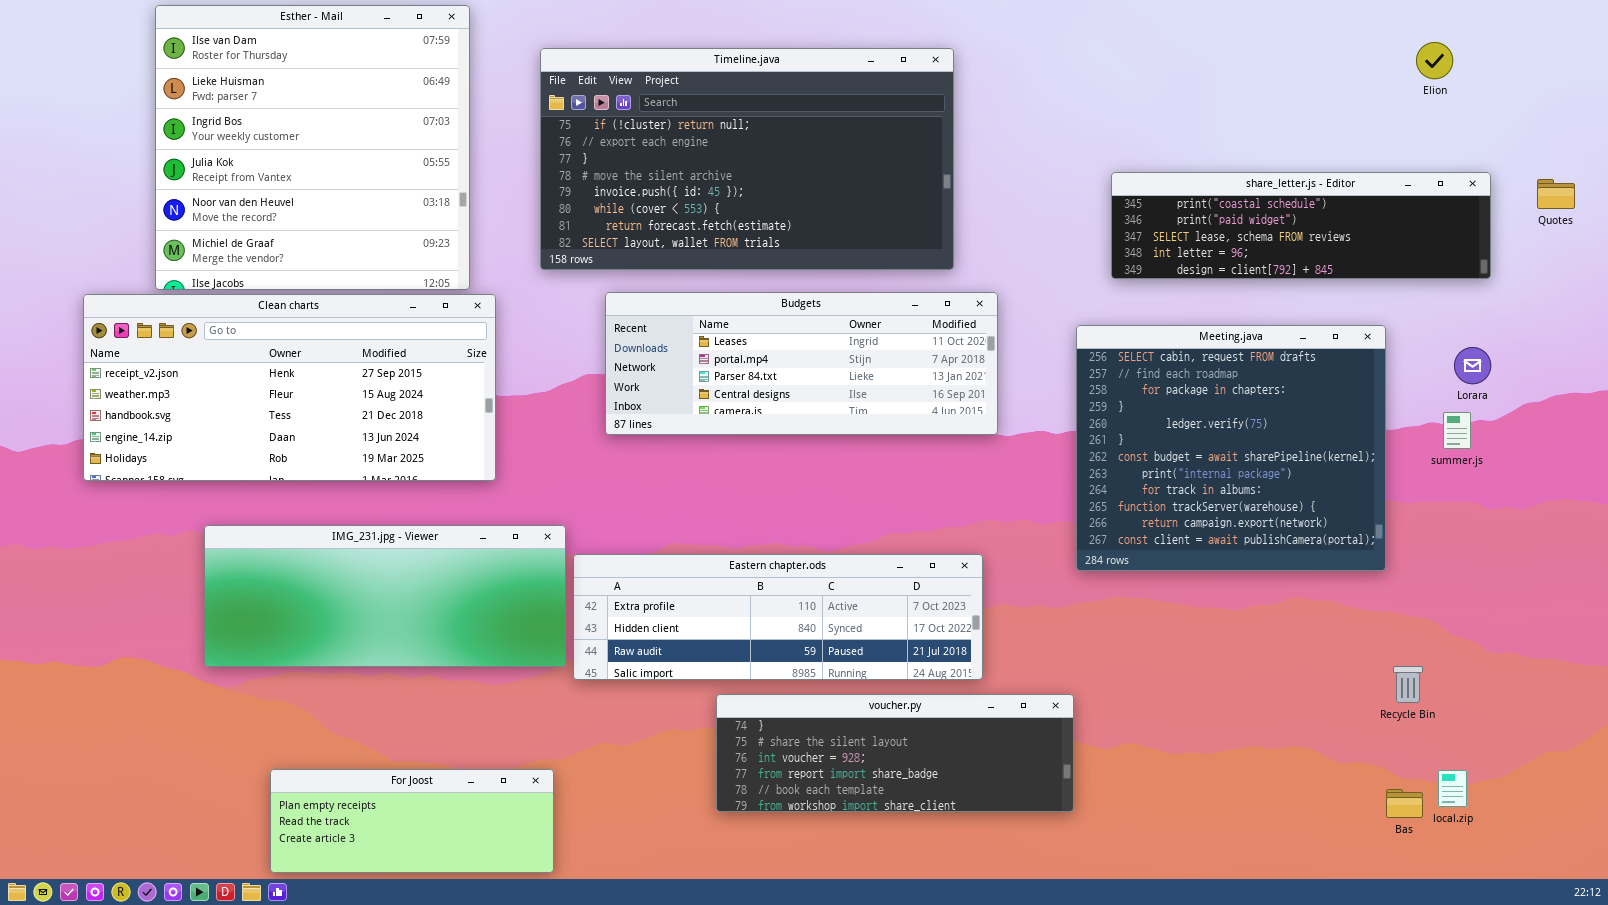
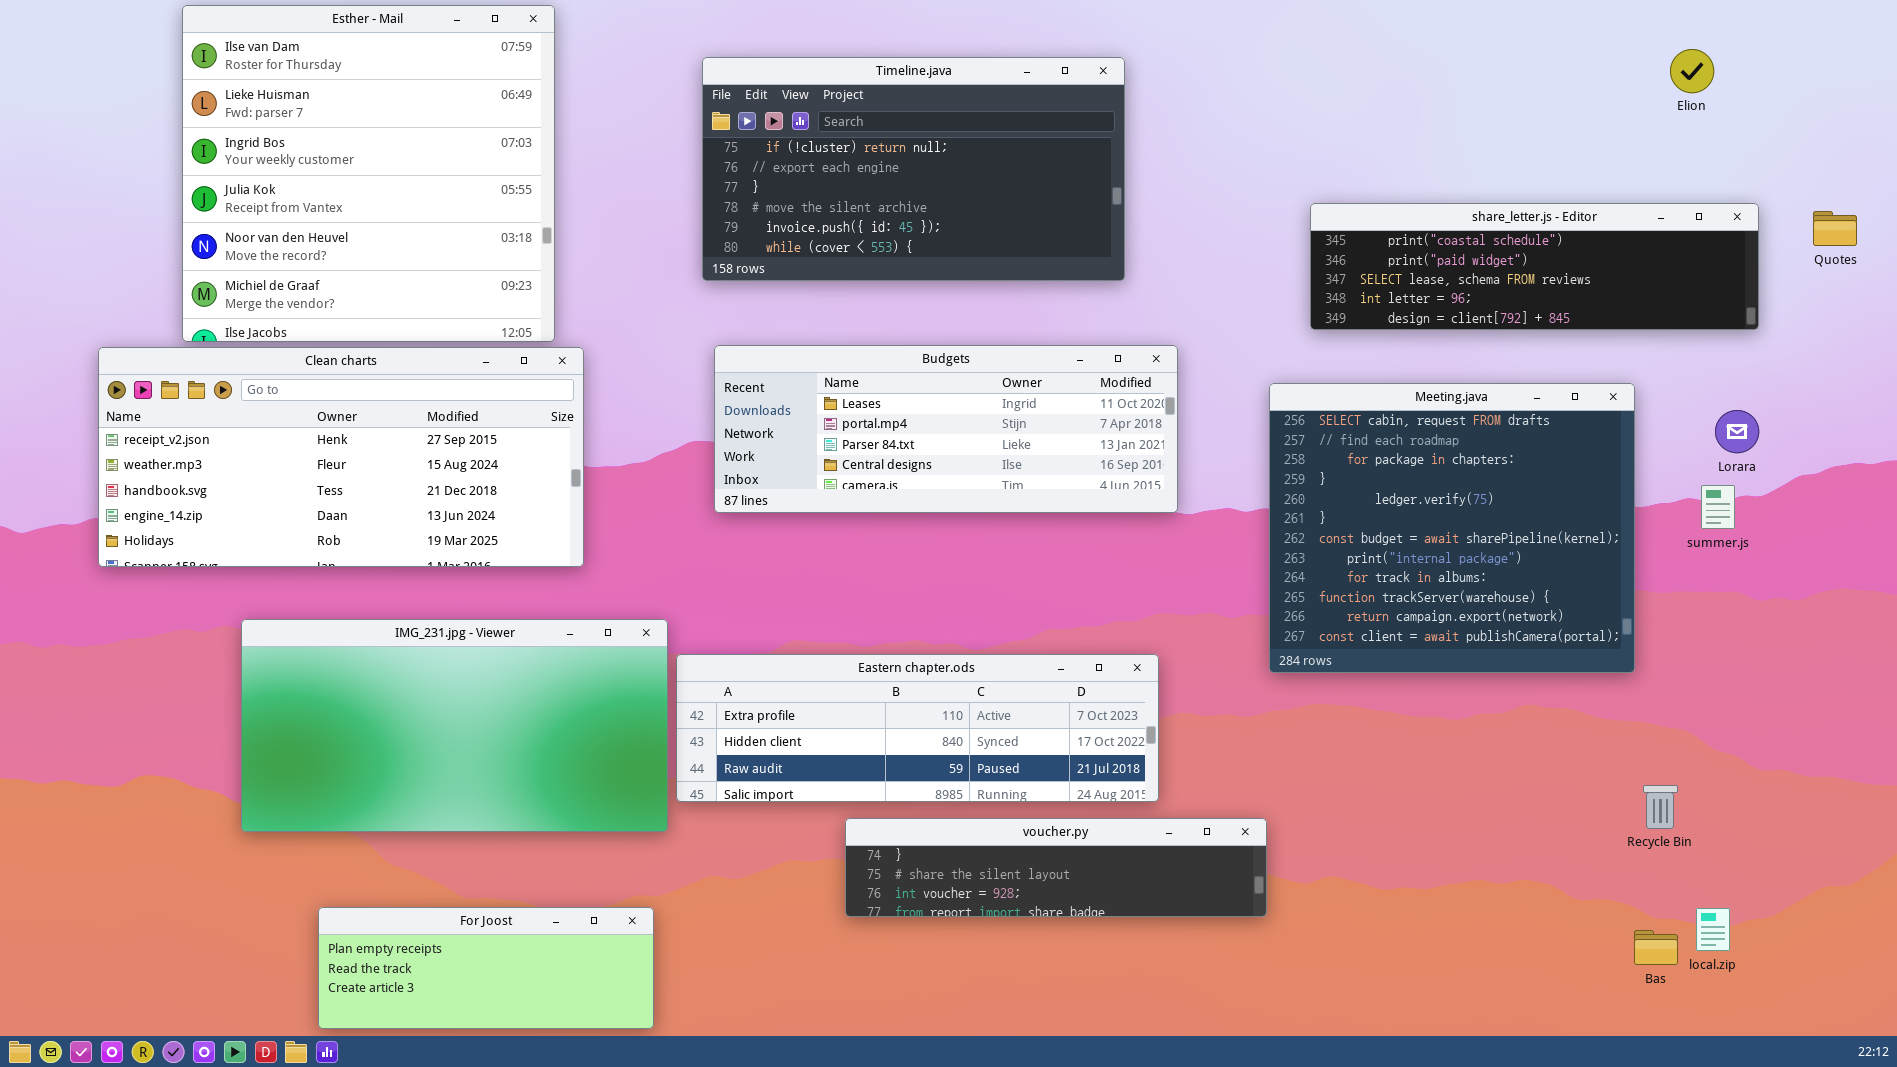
Timeline.java: [540,48,954,270] -> [702,57,1125,281], resized
IMG_231.jpg - Viewer: [204,525,566,667] -> [241,619,668,832], resized
voucher.py: [716,694,1074,812] -> [845,818,1267,917], resized

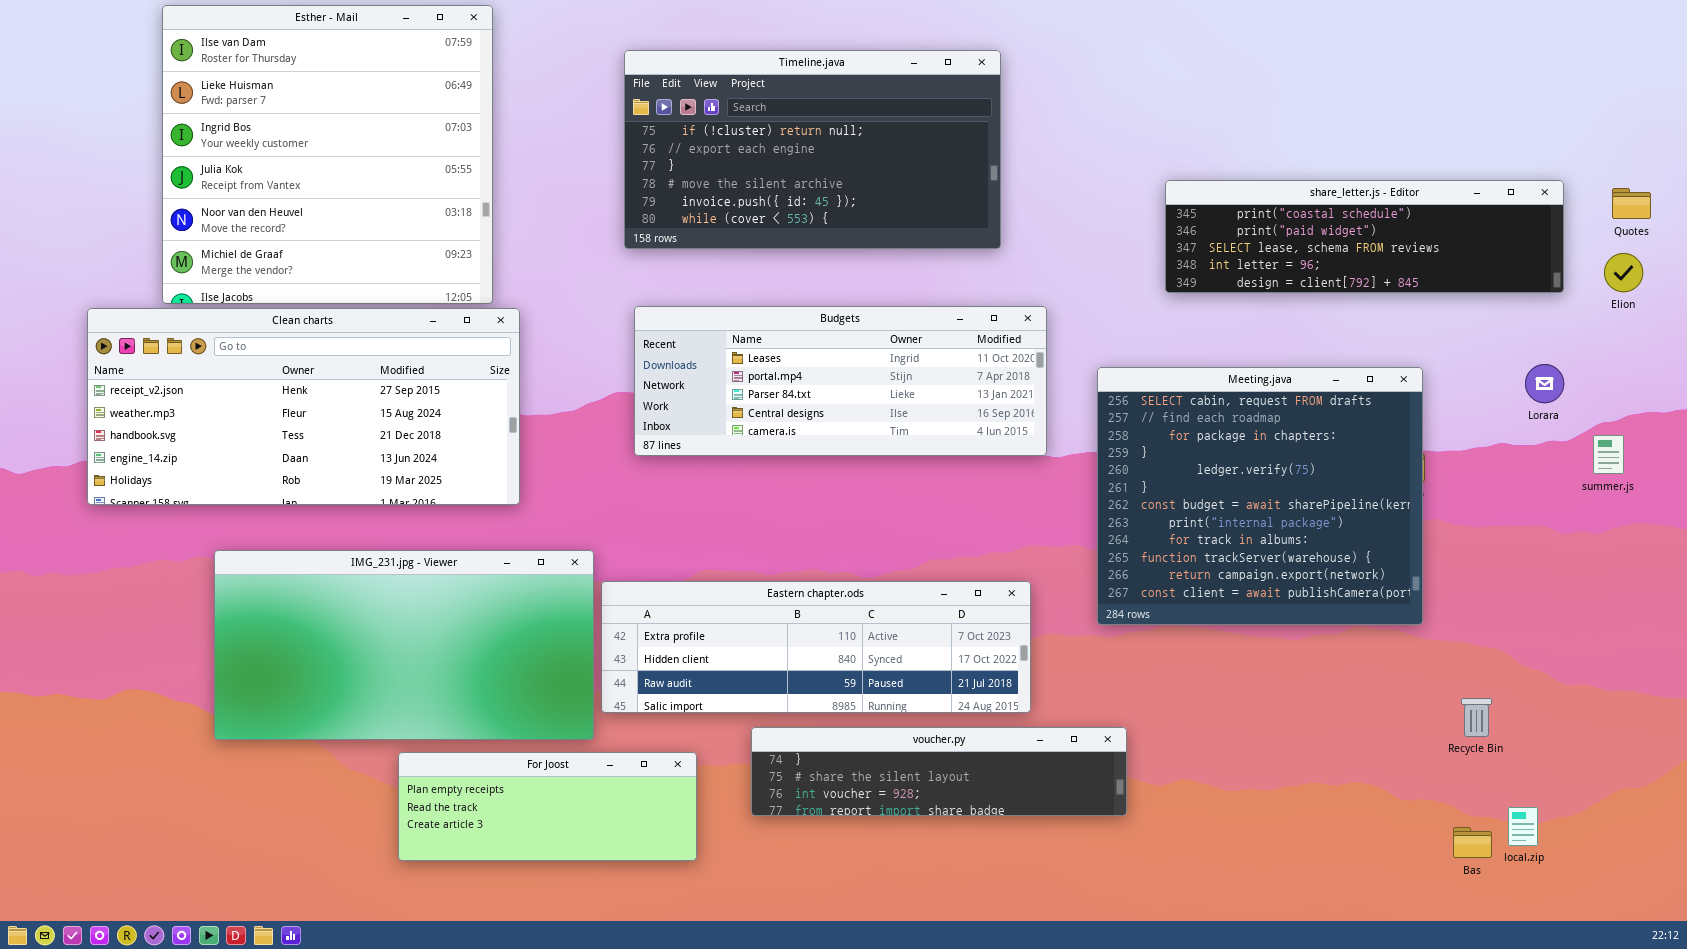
Elion: [1670,49,1714,93] -> [1604,253,1643,292], moved
Meeting.java: [1269,383,1635,673] -> [1097,367,1423,625], moved
summer.js: [1701,485,1735,529] -> [1593,435,1624,474], moved
For Joost: [318,907,654,1029] -> [398,752,697,861], moved

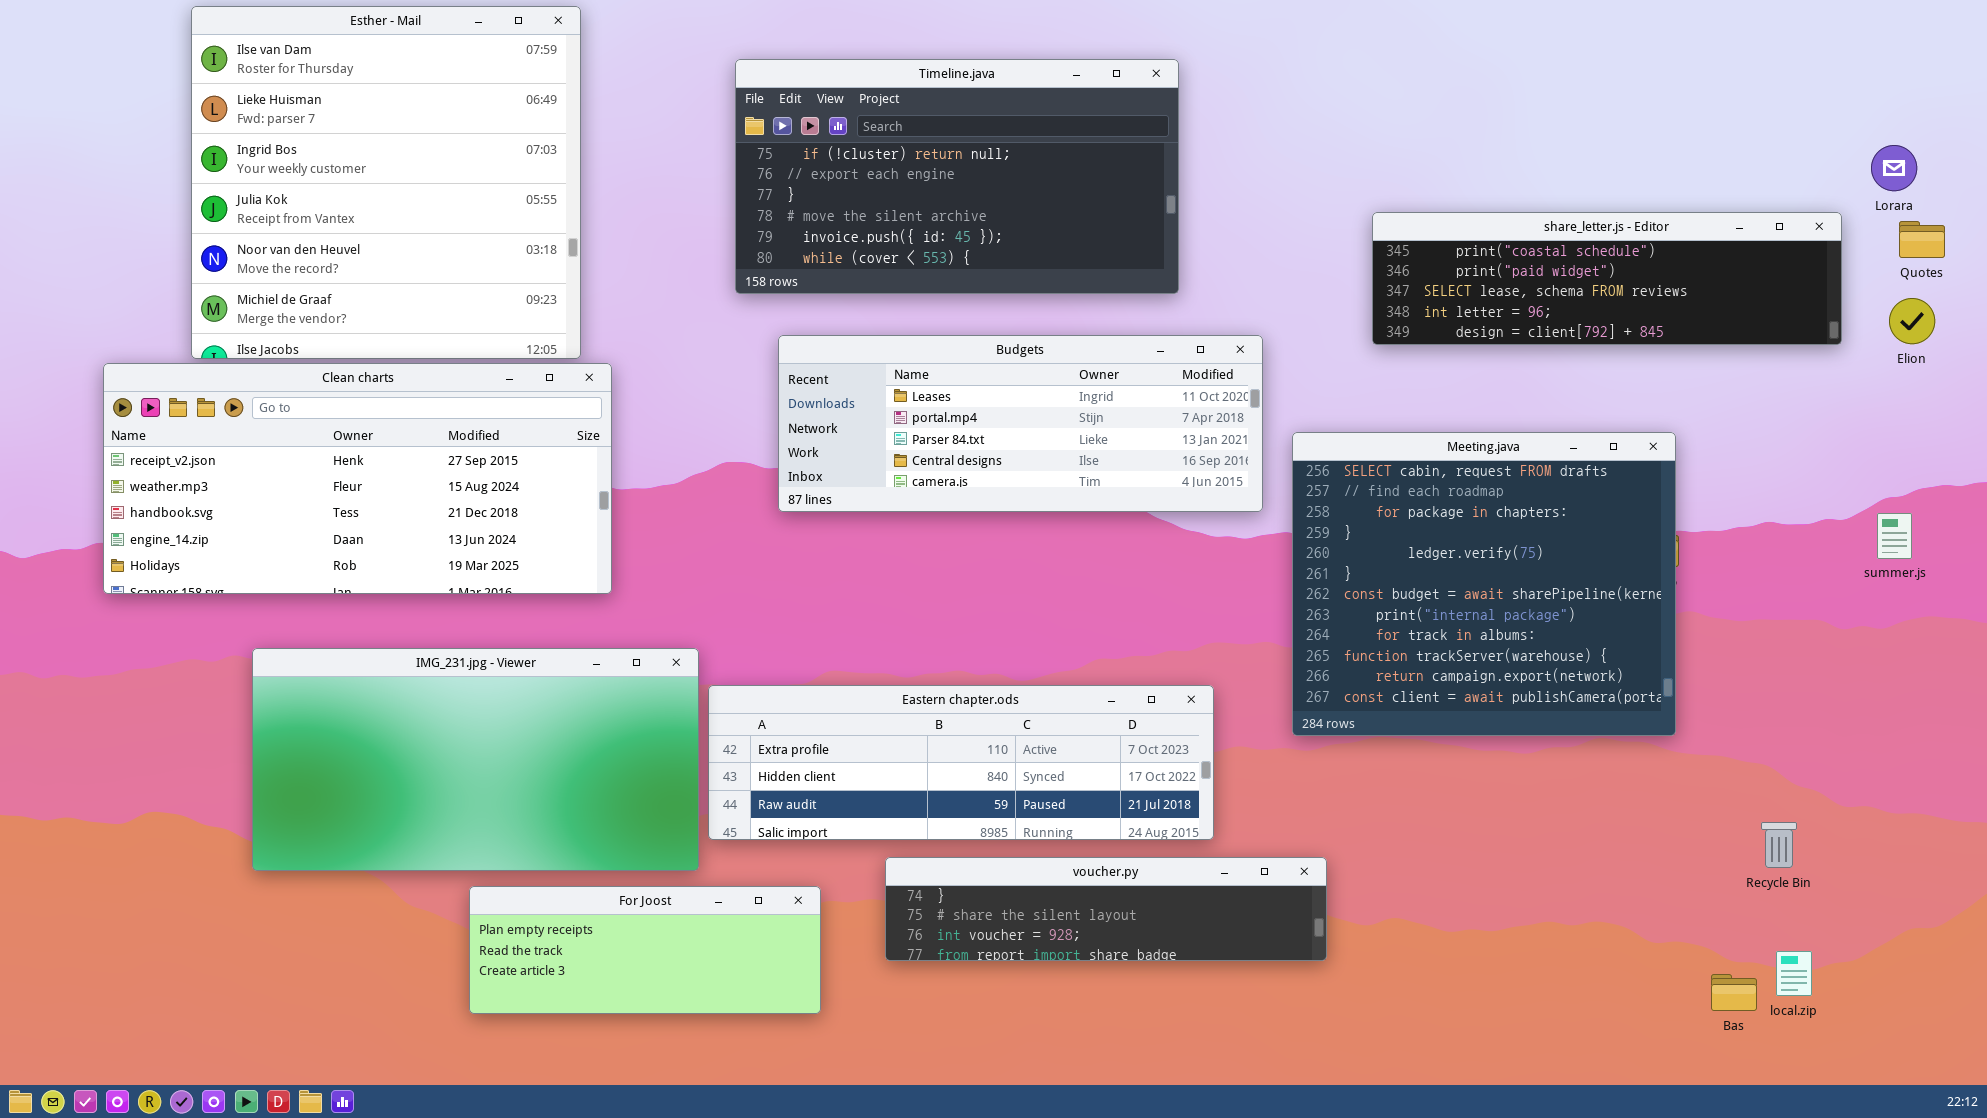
Budgets: [634,306,1047,456] -> [778,335,1263,512], moved
Lorara: [1525,364,1564,403] -> [1871,145,1917,191], moved
Recycle Bin: [1461,698,1492,737] -> [1761,822,1797,868], moved

